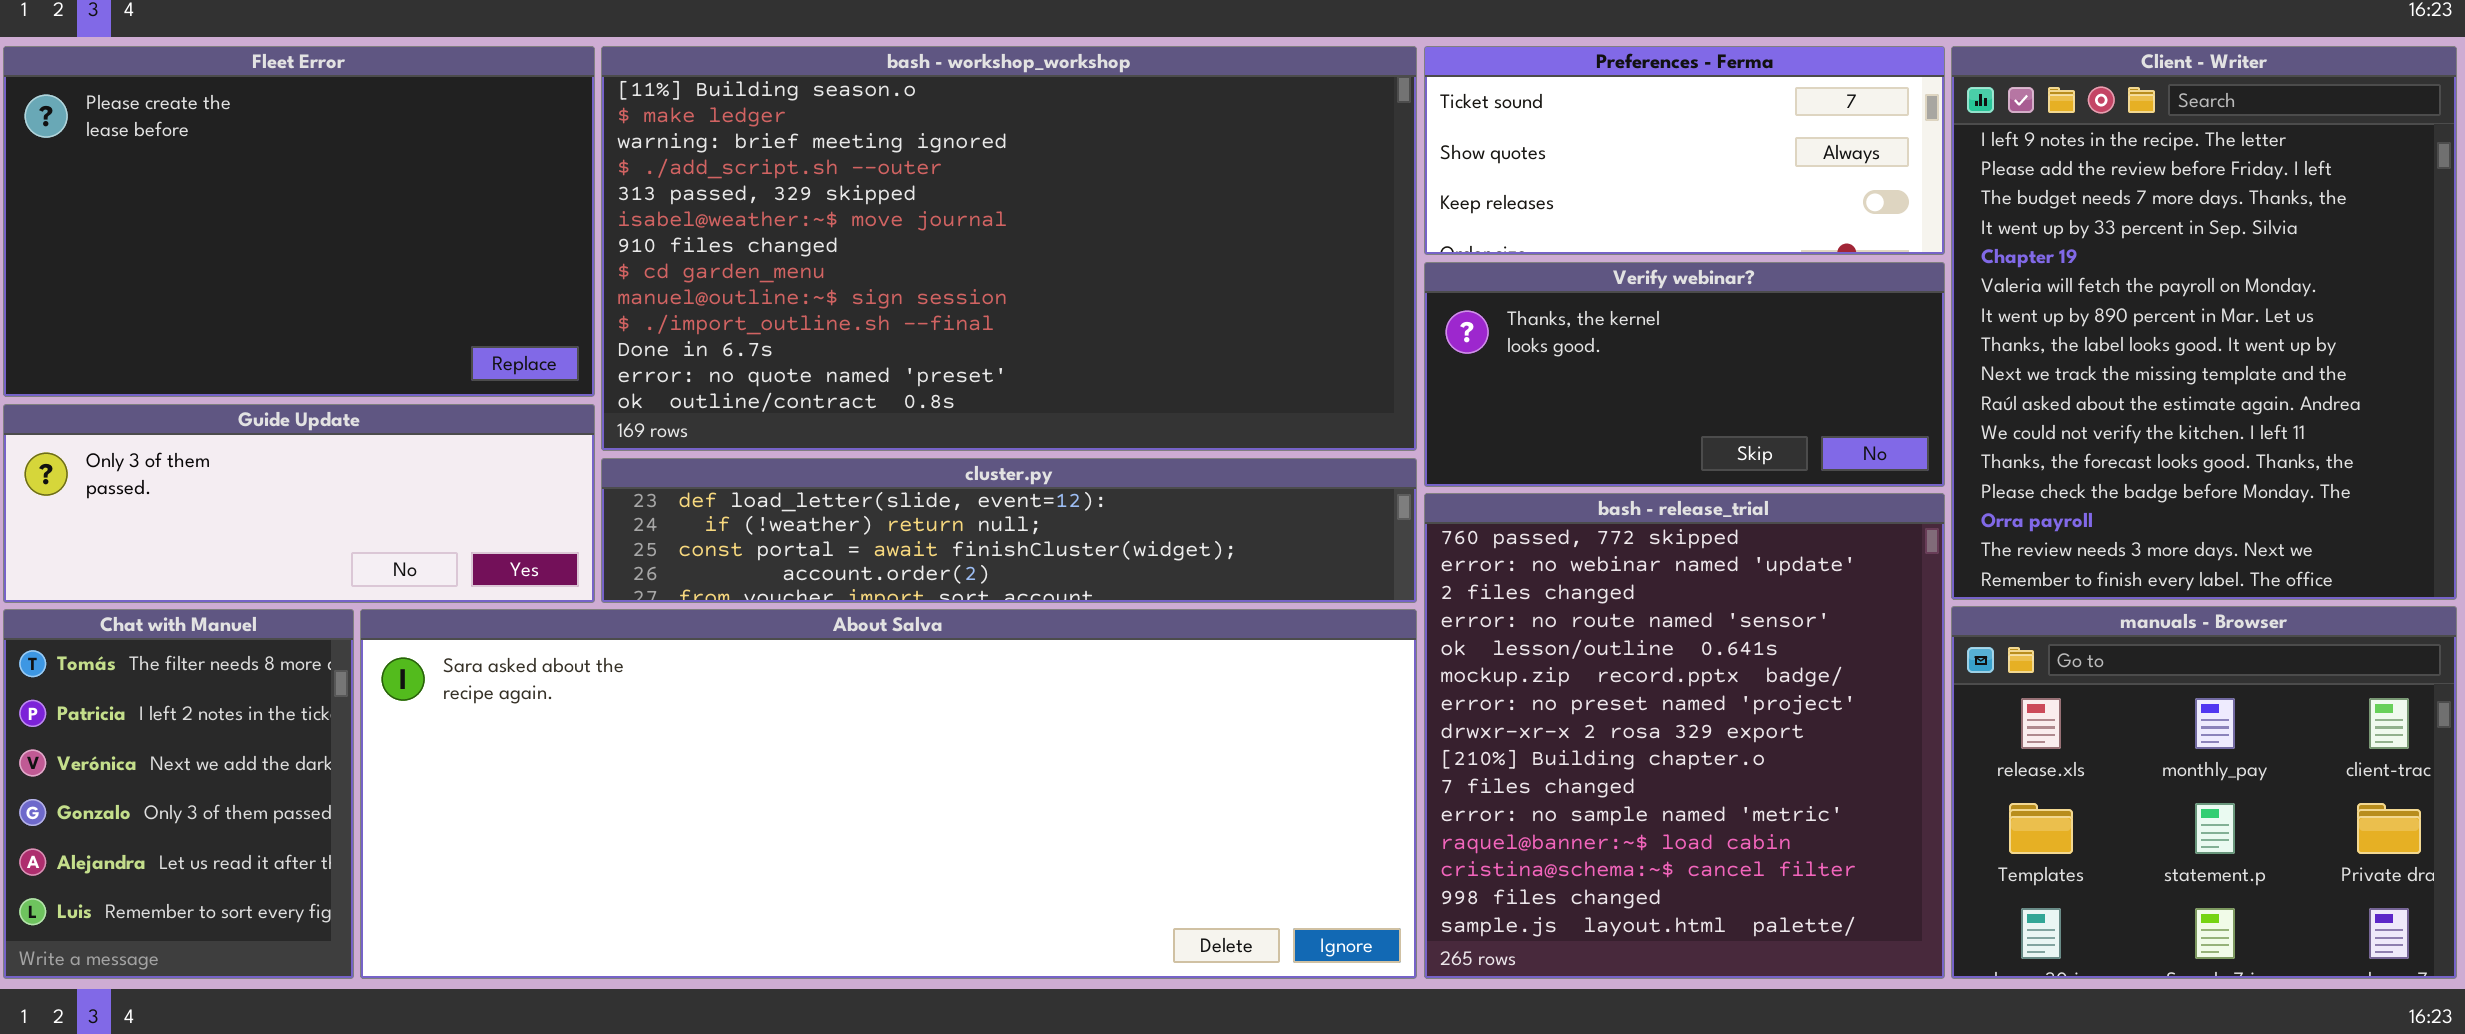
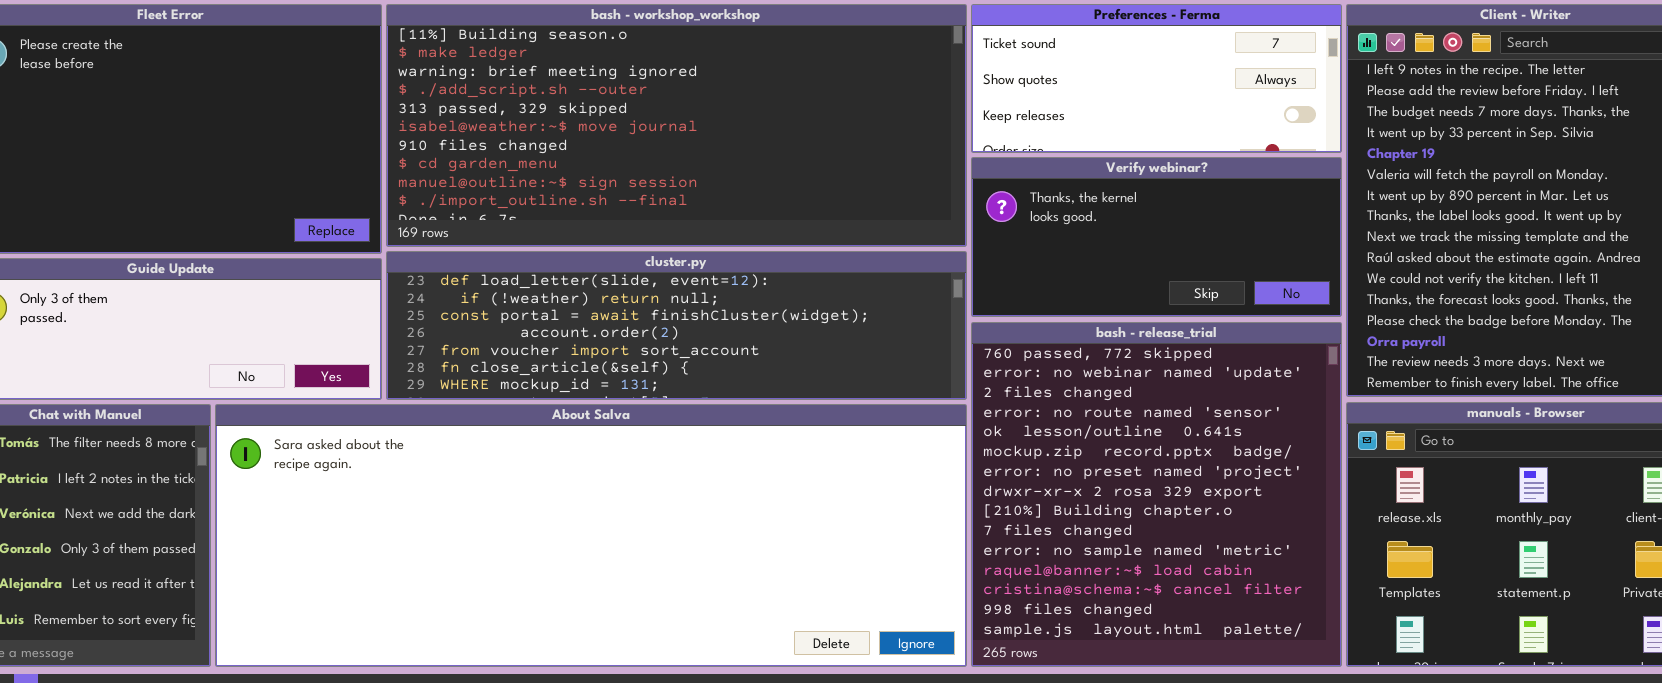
bash - workshop_workshop: [601,46,1417,451] -> [386,4,967,247], resized
cluster.py: [601,458,1417,603] -> [386,251,967,400], resized

